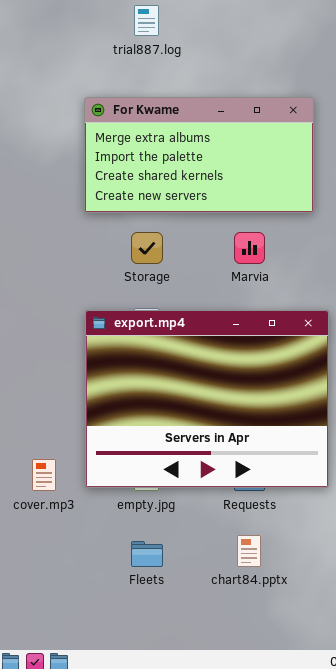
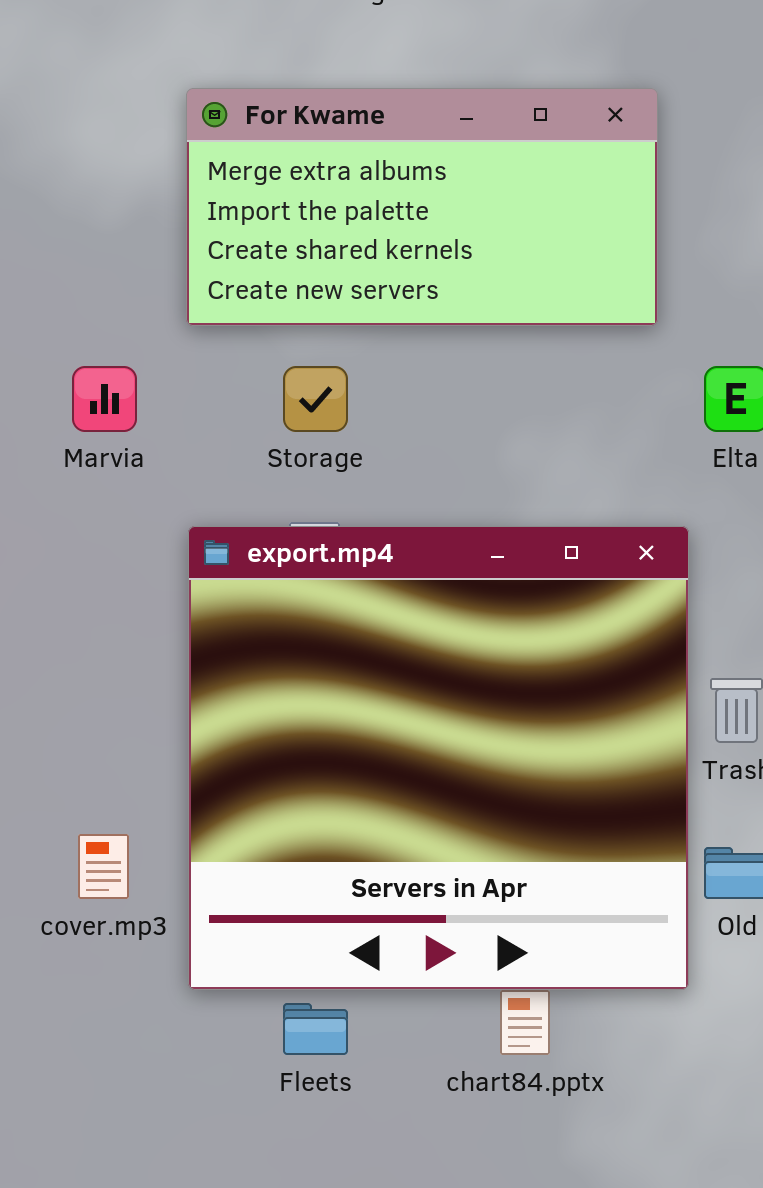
Marvia: [234,232,265,264] -> [72,366,137,432], moved
export.mp4: [85,310,329,488] -> [188,526,689,990], resized

